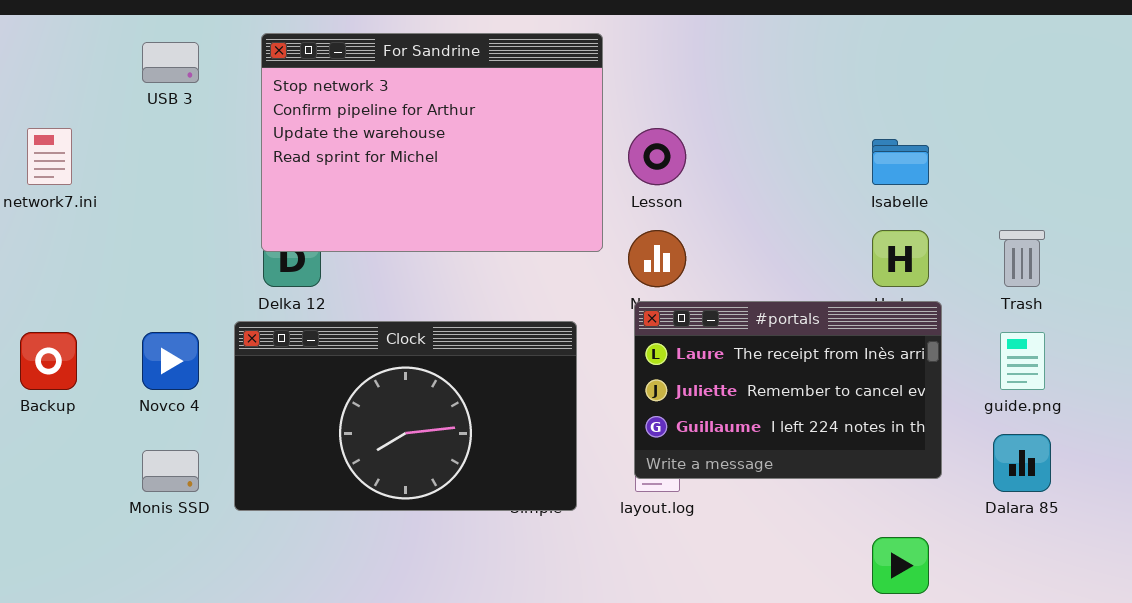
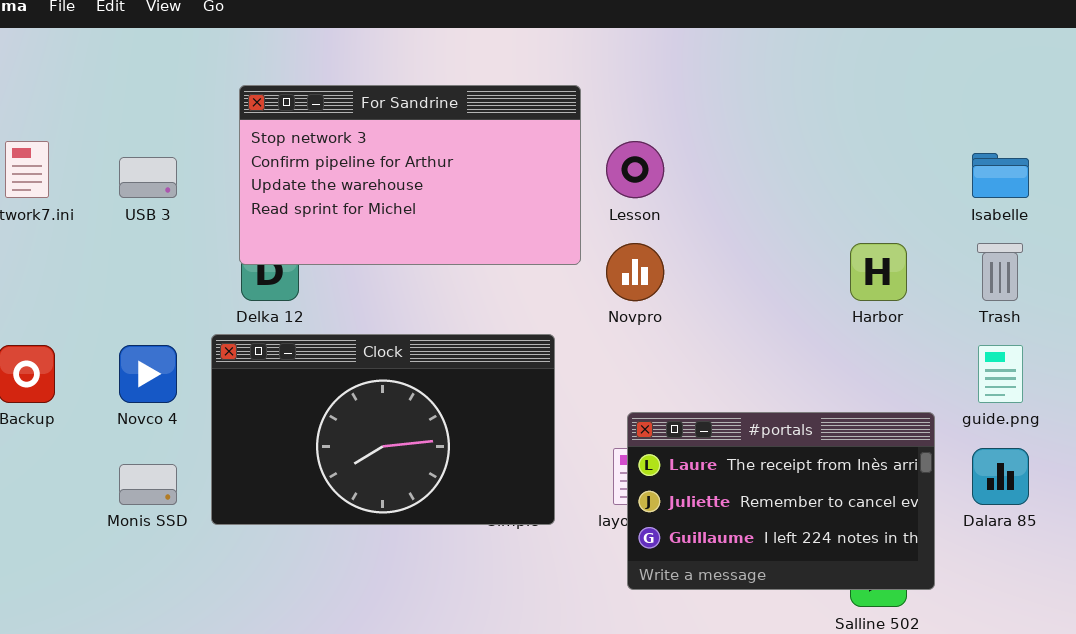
For Sandrine: [261,33,603,252] -> [239,85,581,265], resized
USB 3: [142,42,199,83] -> [119,157,177,198], moved
Isabelle: [872,139,929,185] -> [972,153,1029,198], moved
#portals: [634,301,942,479] -> [627,412,935,590], moved

